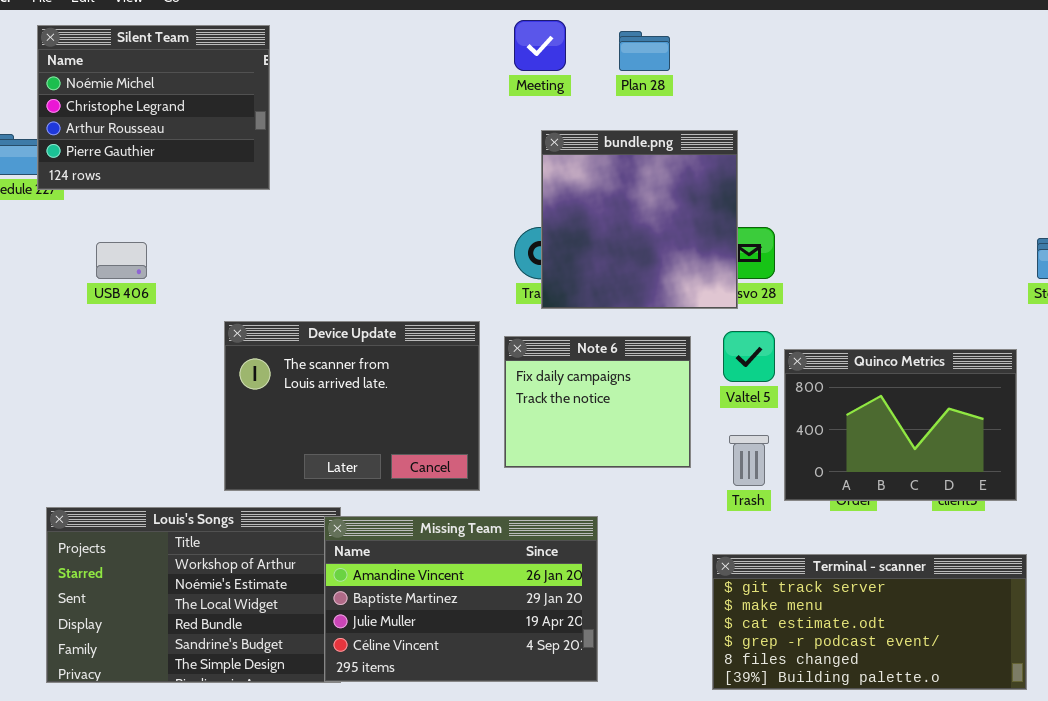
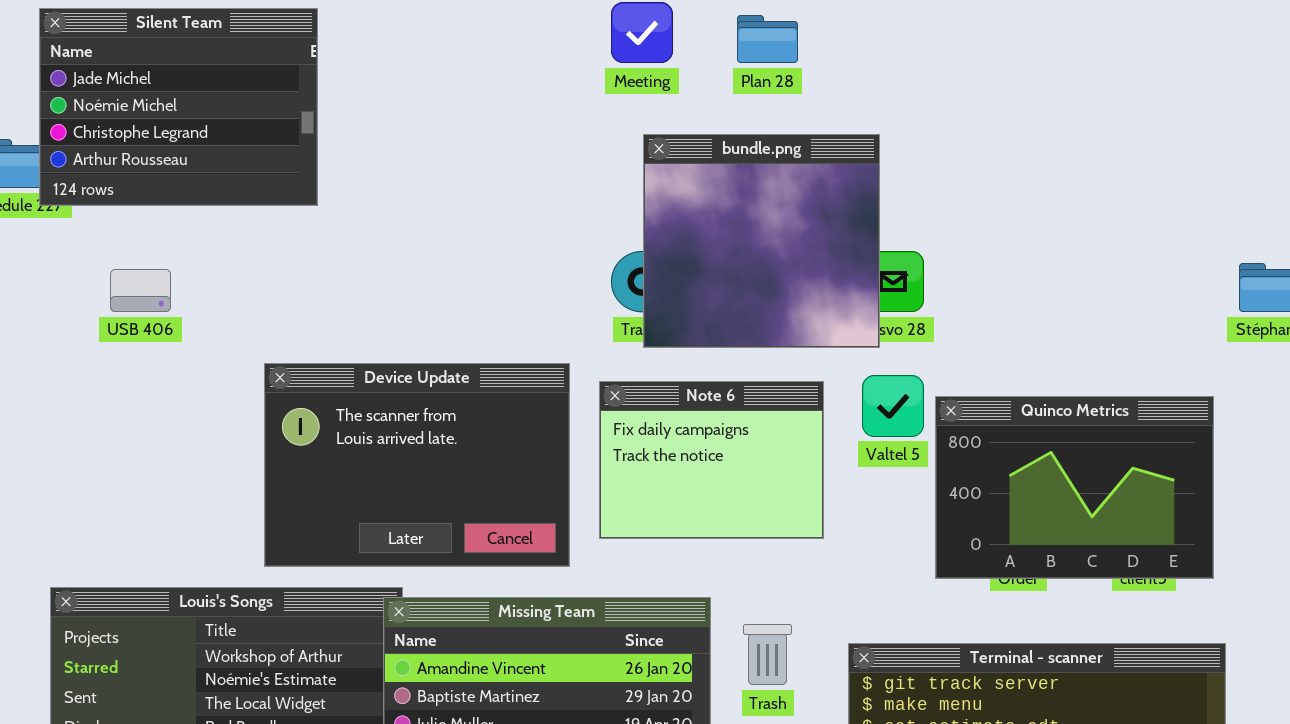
Silent Team: [37,25,270,190] -> [39,8,318,206], scrolled up 1 row
Trash: [729,435,769,486] -> [743,624,792,685], moved

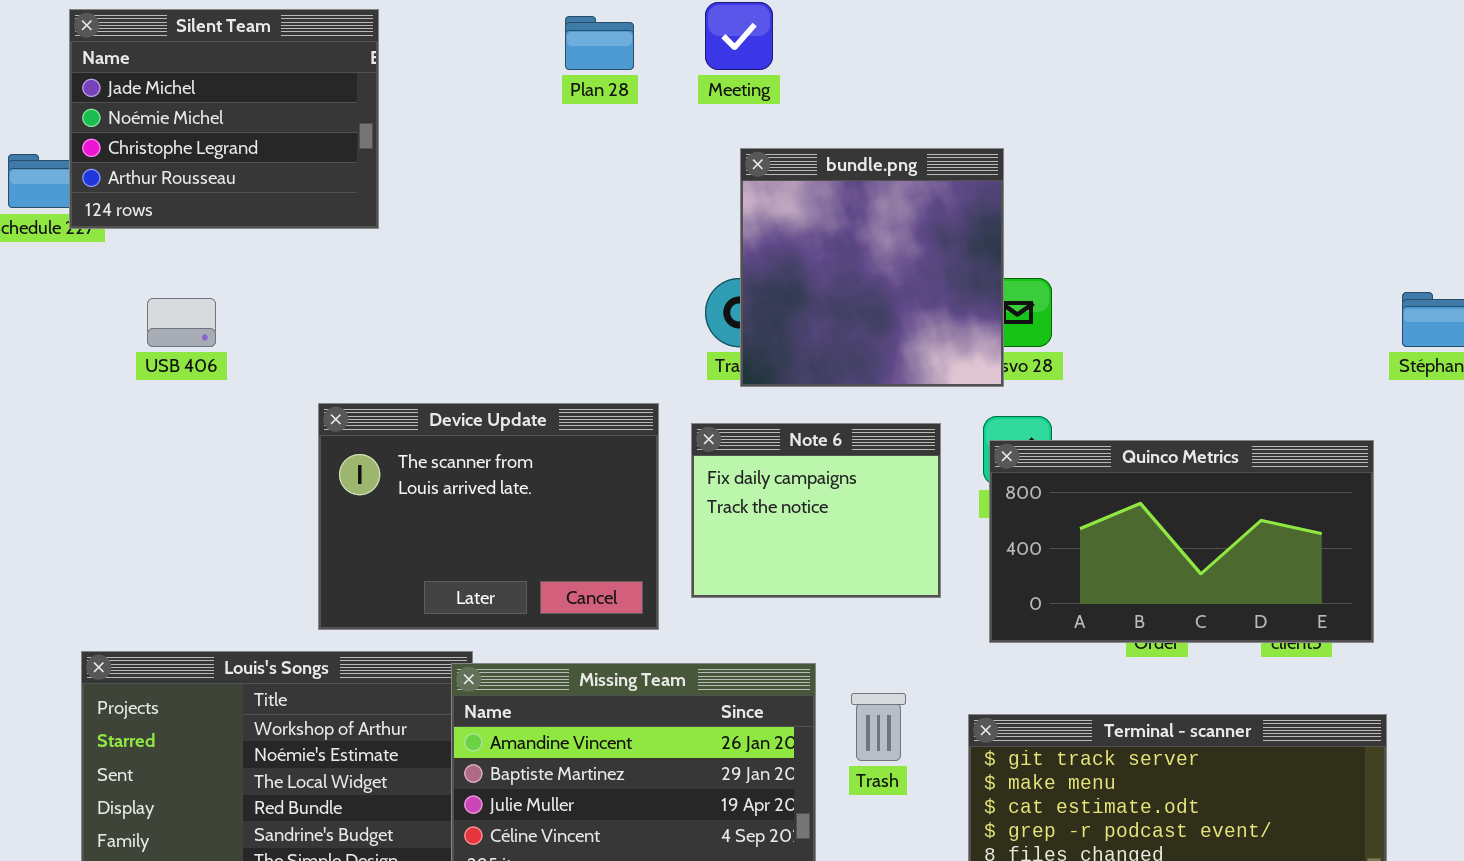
Plan 28: [737,15,798,63] -> [565,16,634,70], moved
Quinco Metrics: [935,396,1214,579] -> [989,440,1374,643], resized

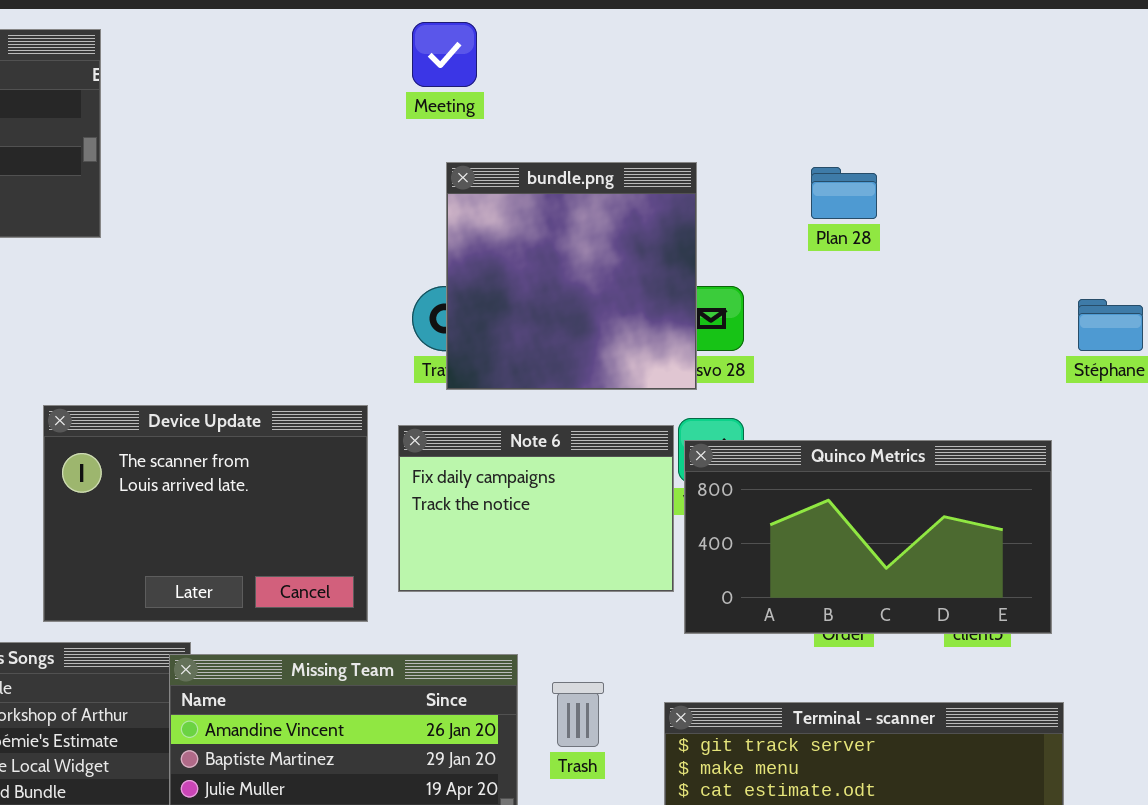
Plan 28: [565,16,634,70] -> [811,167,877,219], moved
Note 6: [691,423,941,598] -> [398,425,674,592], resized

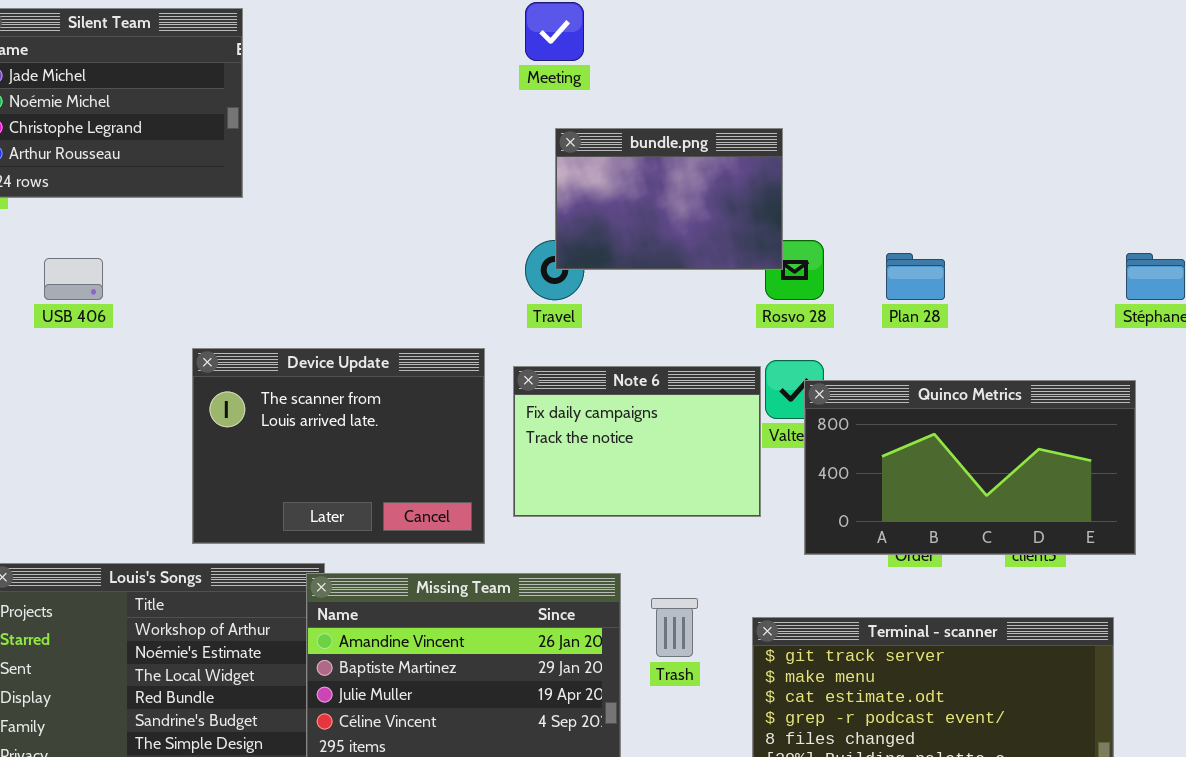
bundle.png: [446,162,697,390] -> [555,128,783,270], resized
Plan 28: [811,167,877,219] -> [886,253,945,300], moved
Quinco Metrics: [684,440,1052,634] -> [804,380,1136,555], moved

